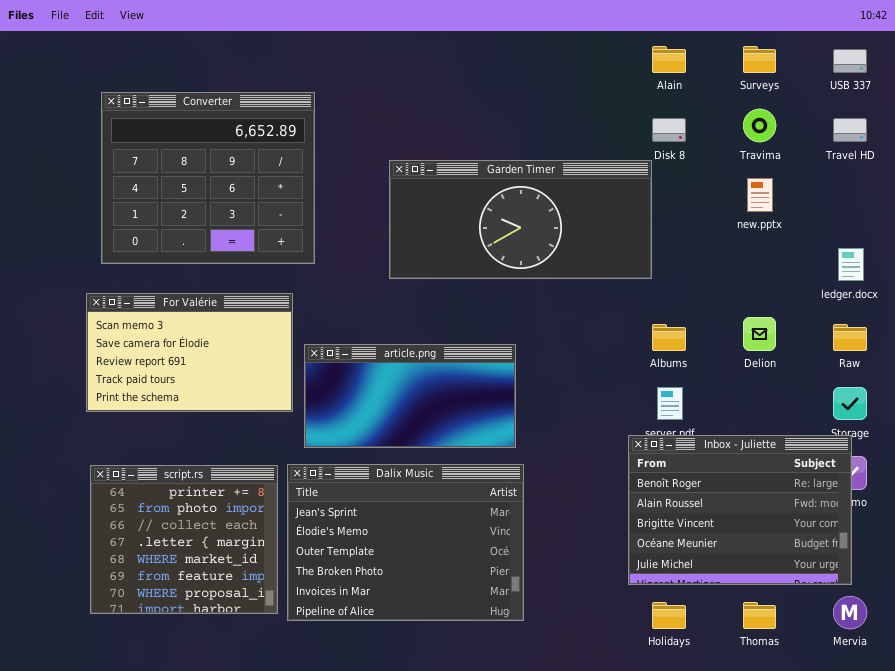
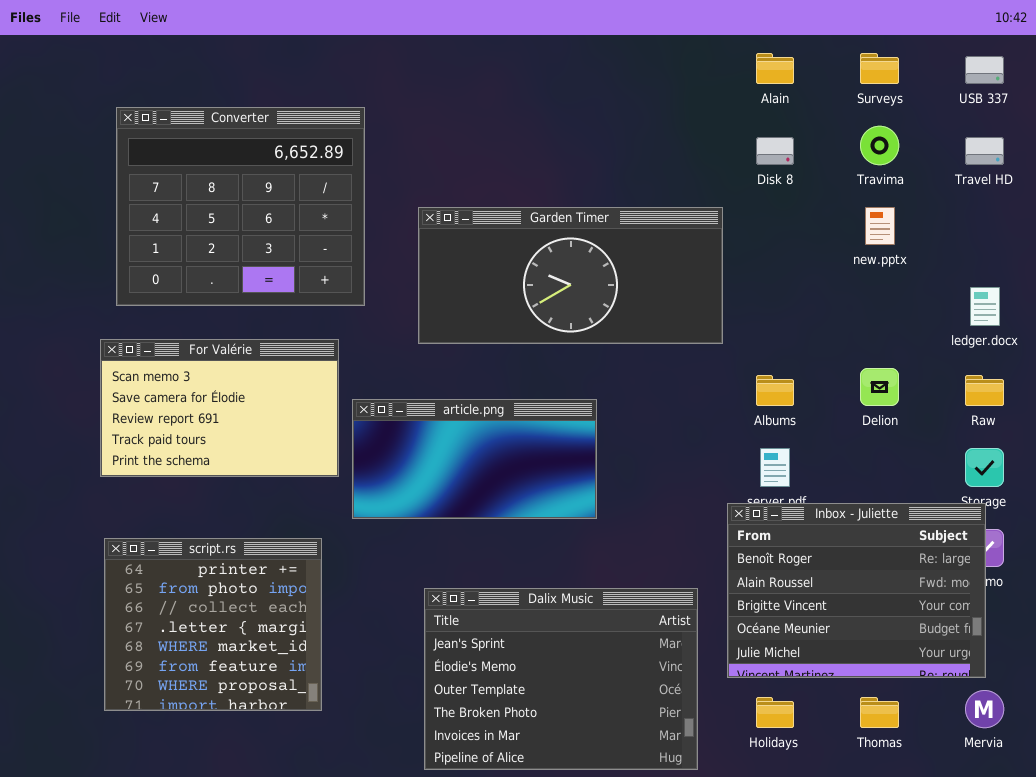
Garden Timer: [389,160,652,279] -> [418,207,723,344], moved
Dalix Music: [287,464,524,621] -> [424,588,698,770], moved

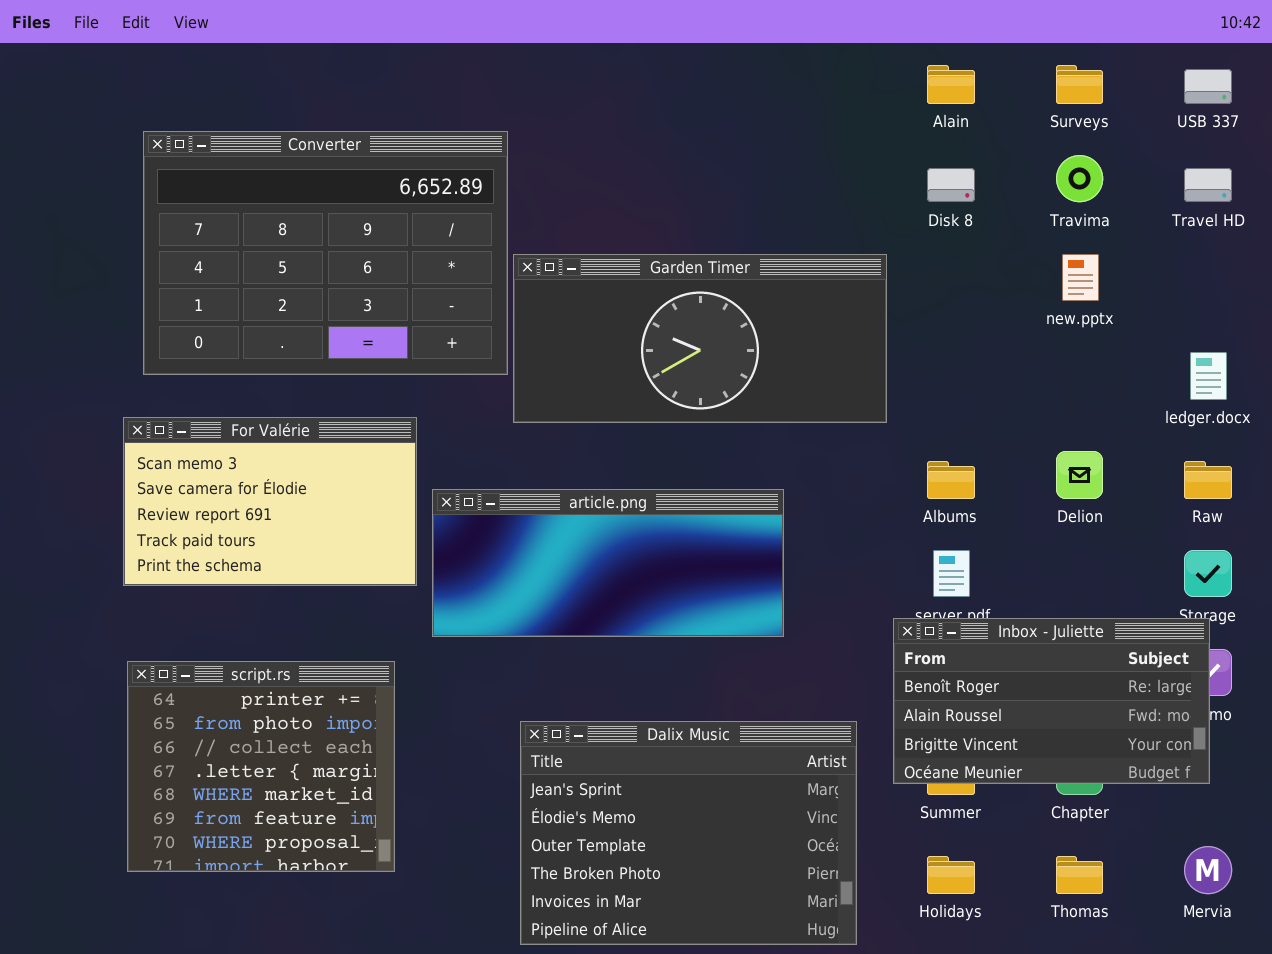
Converter: [116,107,365,306] -> [143,131,508,375], resized
article.png: [352,399,597,519] -> [432,489,784,637], resized
Inbox - Juliette: [727,503,986,678] -> [893,618,1210,784], resized

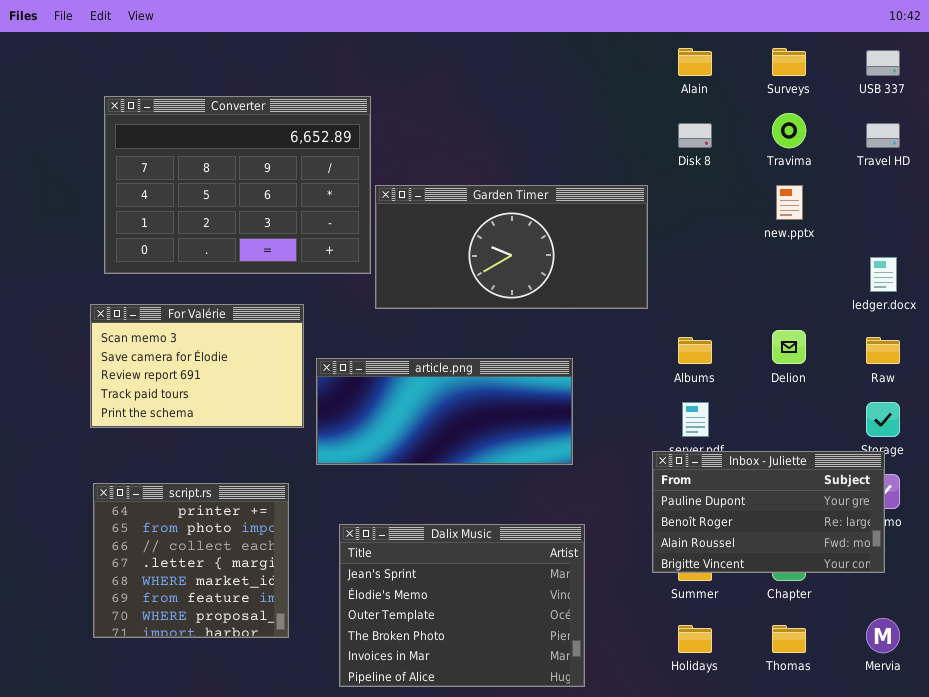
Inbox - Juliette: [893,618,1210,784] -> [652,451,885,573], scrolled up 1 row
Dalix Music: [520,721,857,945] -> [339,524,585,687], moved

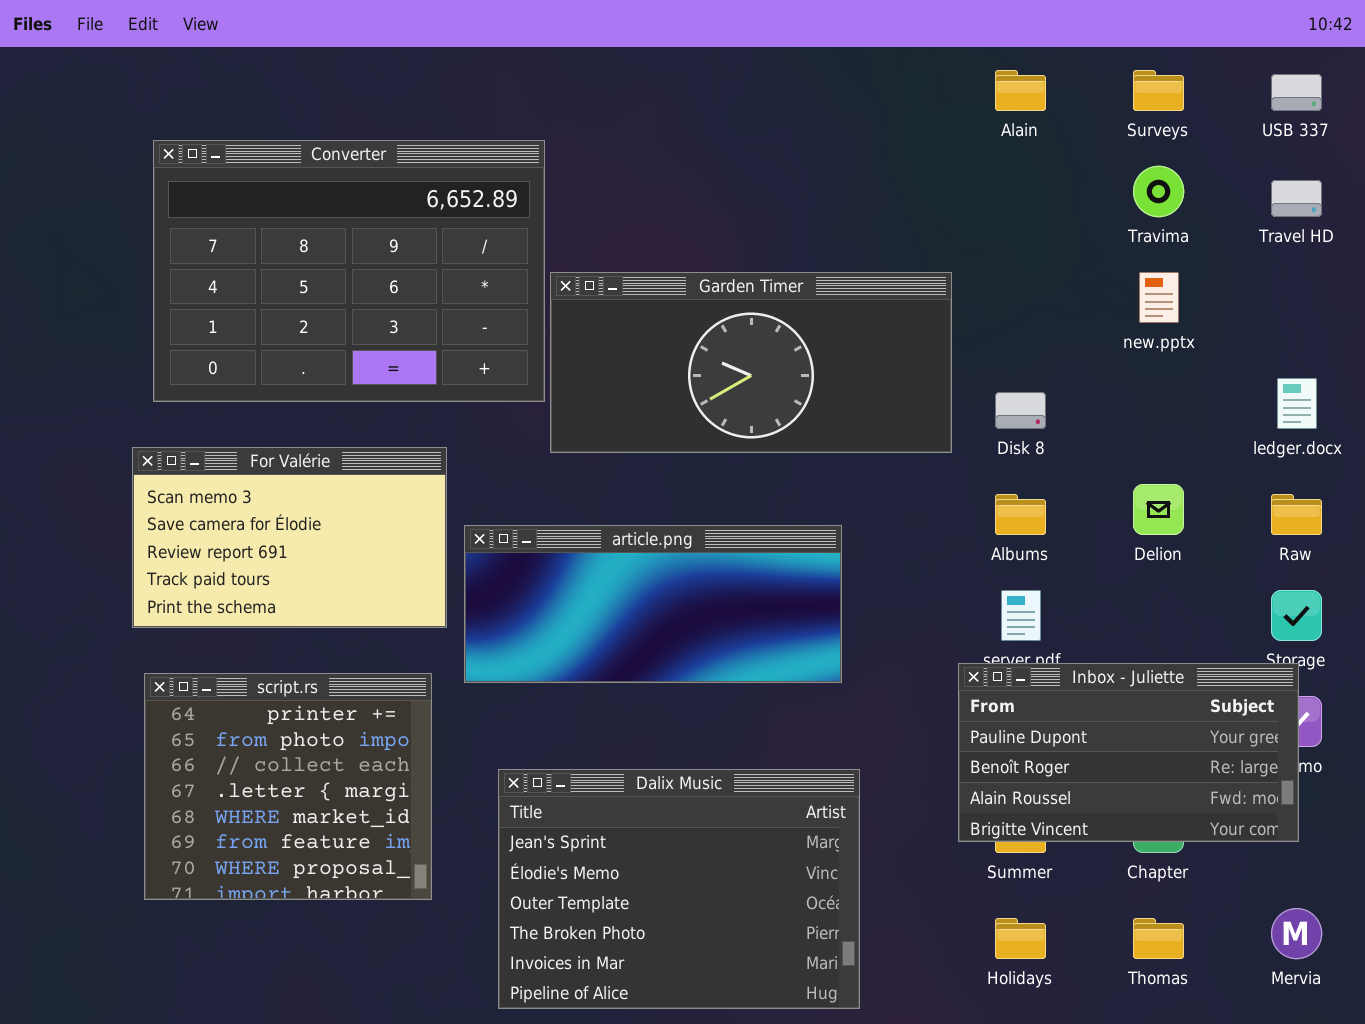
Disk 8: [678,123,712,148] -> [995,392,1046,429], moved
script.rs: [93,483,289,638] -> [144,673,432,900], moved

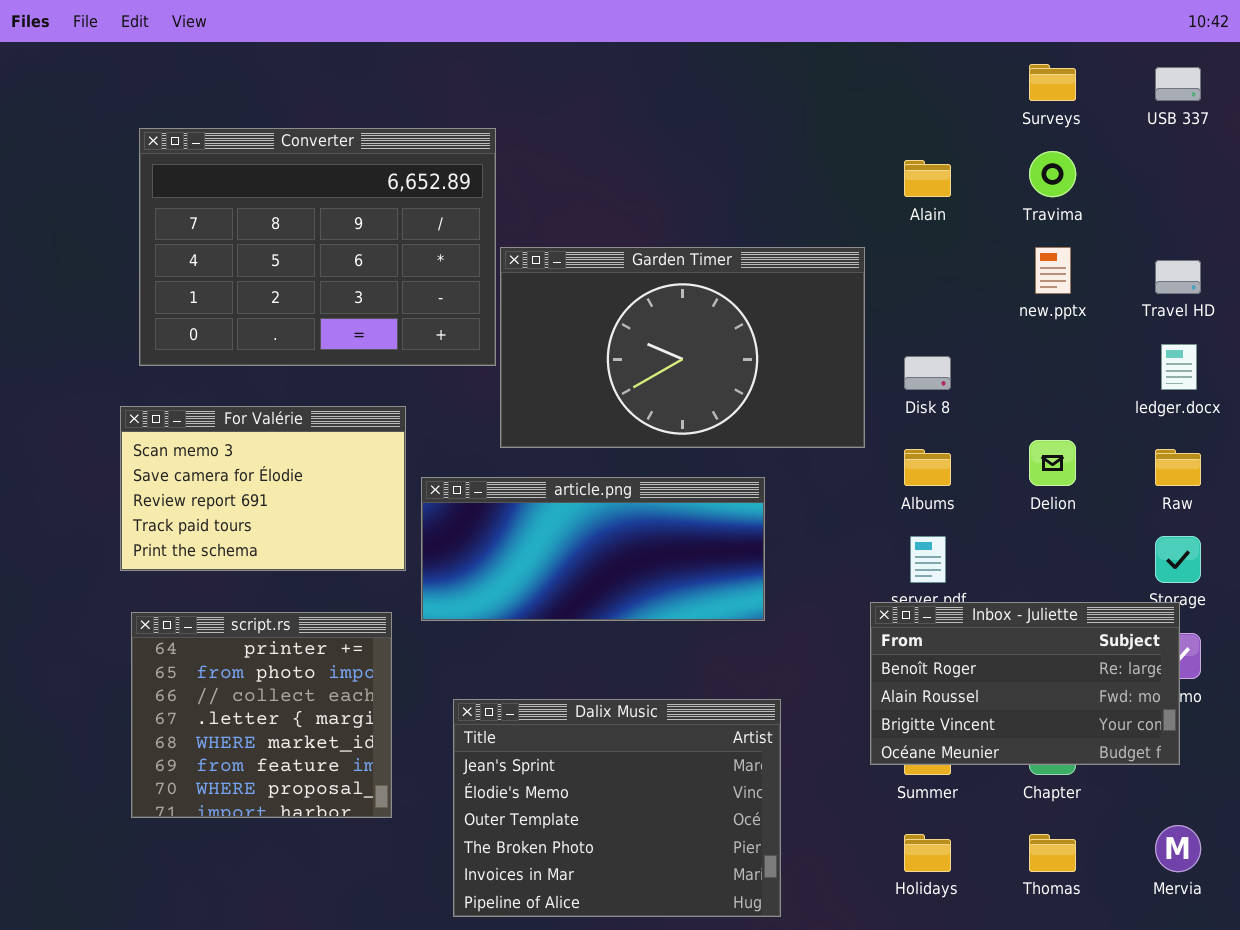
Alain: [995,70,1046,111] -> [904,160,951,197], moved
Travel HD: [1271,180,1322,217] -> [1155,260,1201,294], moved
Garden Timer: [550,272,952,453] -> [500,247,865,448], resized
Inbox - Juliette: [958,663,1299,842] -> [870,602,1180,765], scrolled down 1 row

